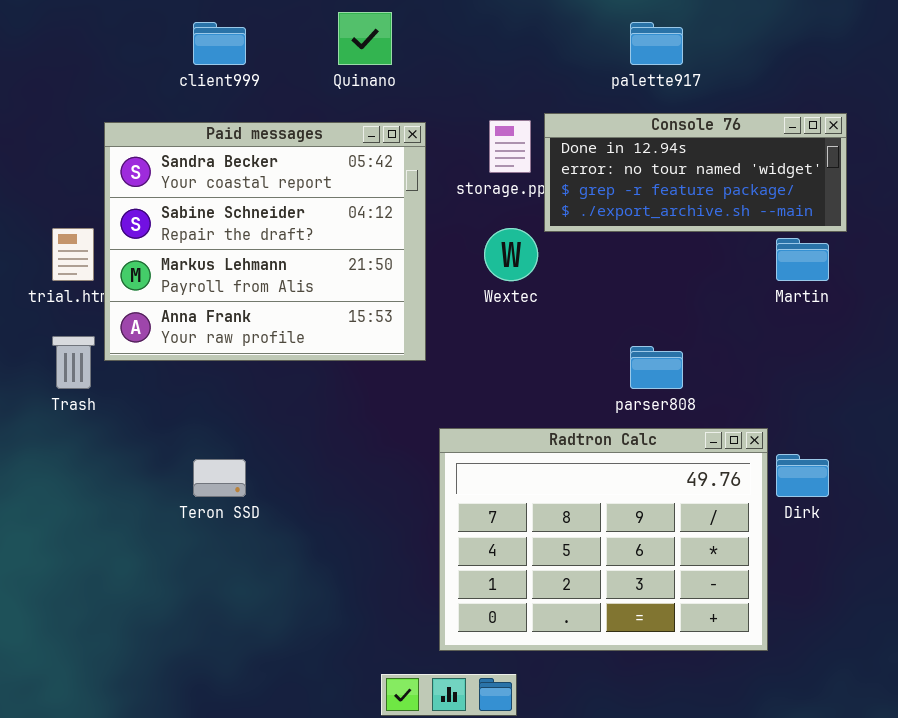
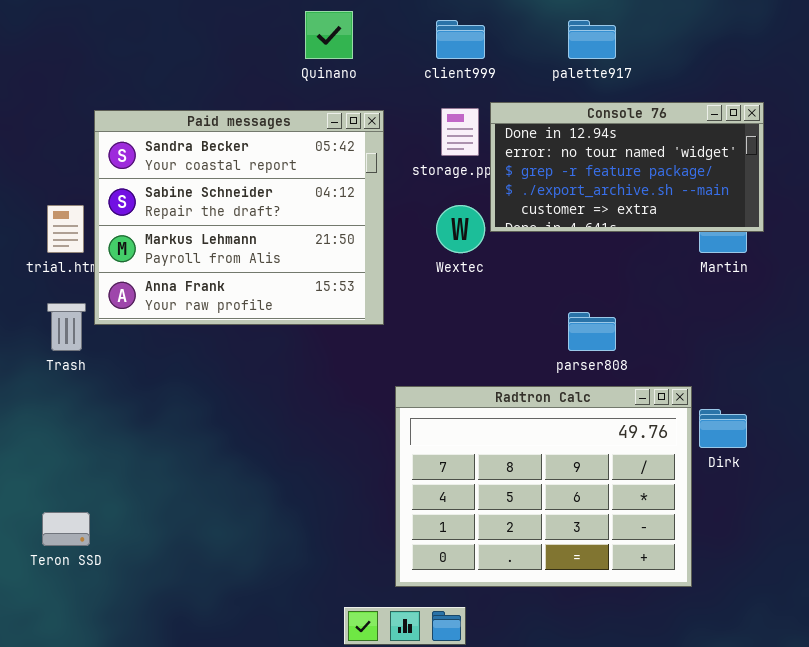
client999: [193,22,246,65] -> [436,20,485,59], moved
Console 76: [544,113,847,232] -> [490,102,764,232], resized
Teron SSD: [193,459,246,497] -> [42,512,90,546], moved

